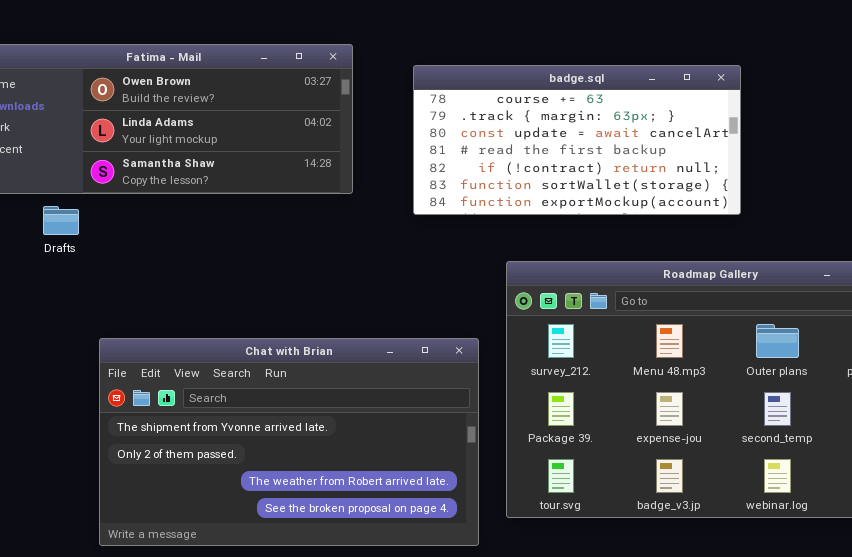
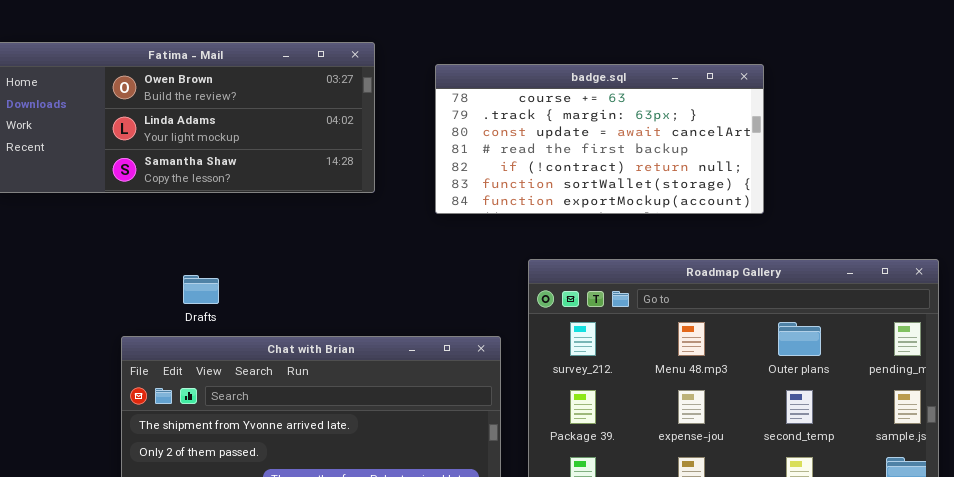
Drafts: [43,206,79,235] -> [183,275,219,304], moved

